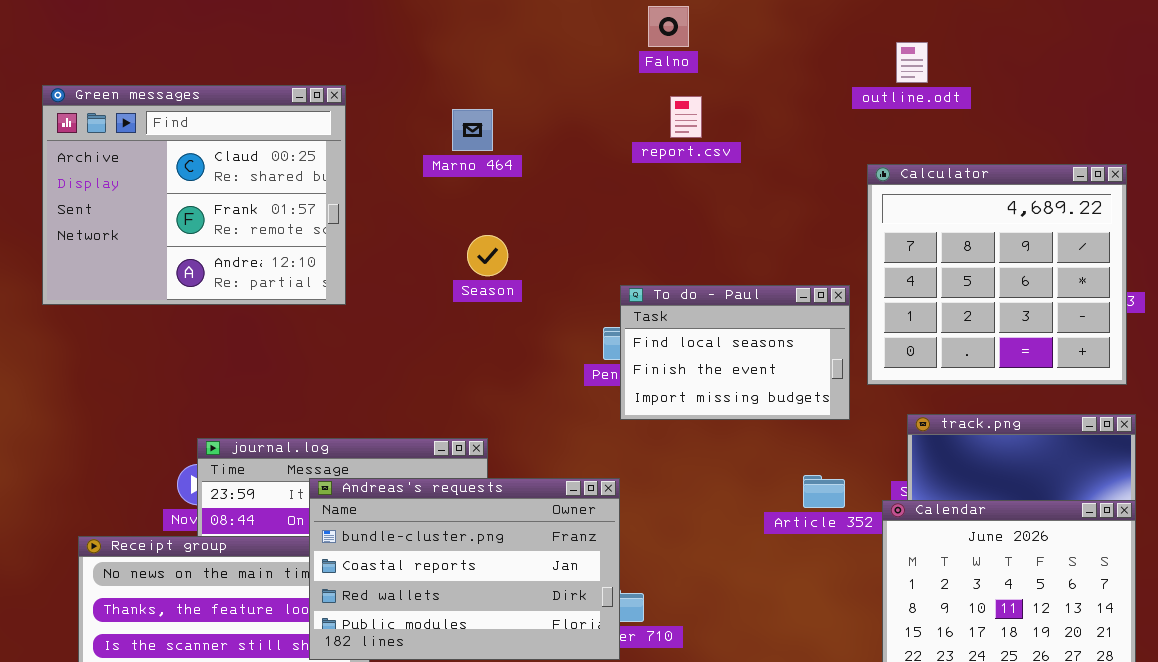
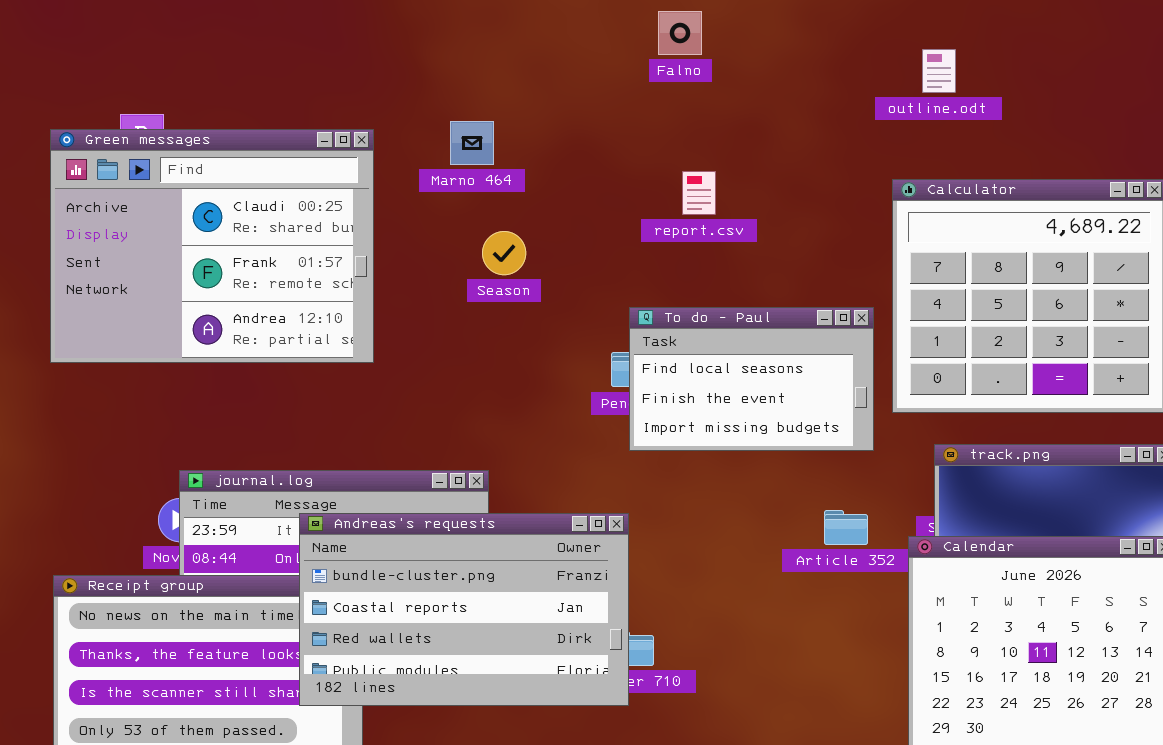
Green messages: [42,85,346,305] -> [50,129,374,363], moved
report.csv: [670,96,702,138] -> [682,171,716,215], moved
Season: [467,235,508,276] -> [482,231,526,275], moved

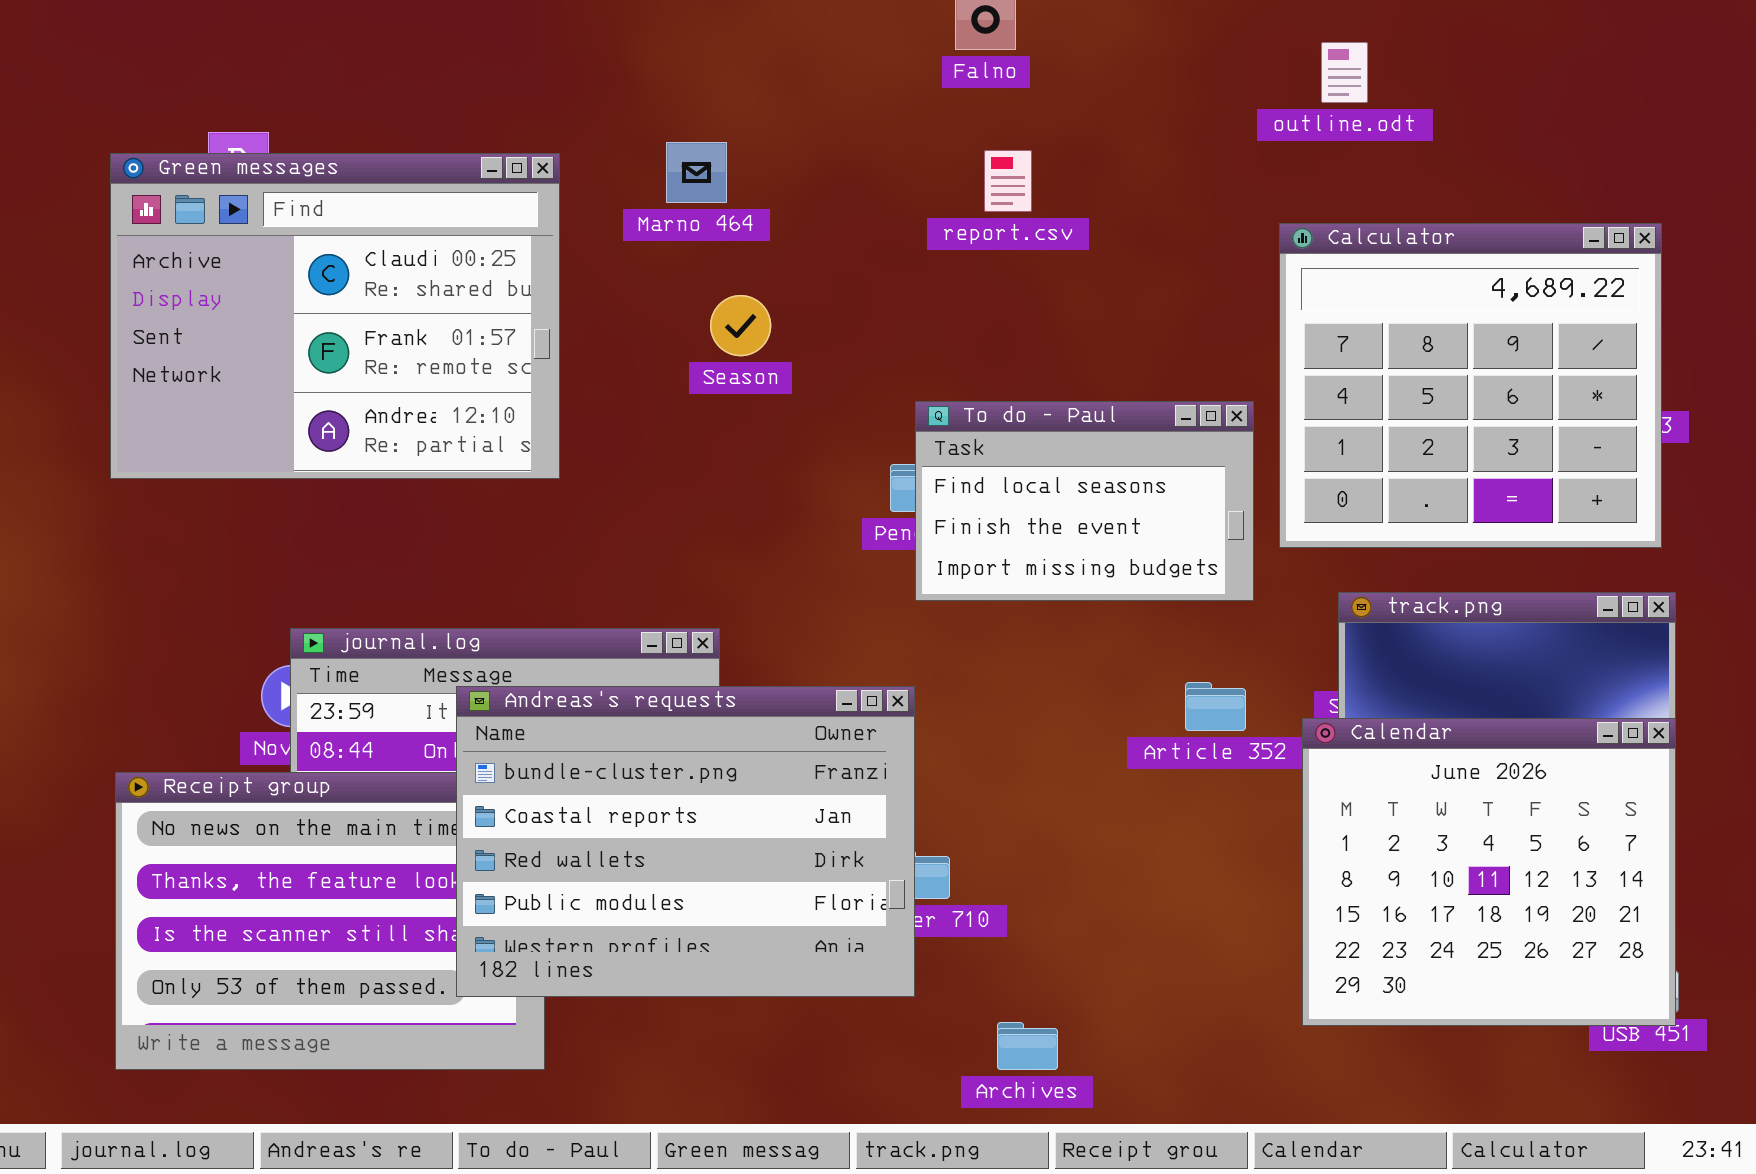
report.csv: [682,171,716,215] -> [984,150,1032,212], moved
Andreas's requests: [299,513,629,706] -> [456,686,915,997], resized

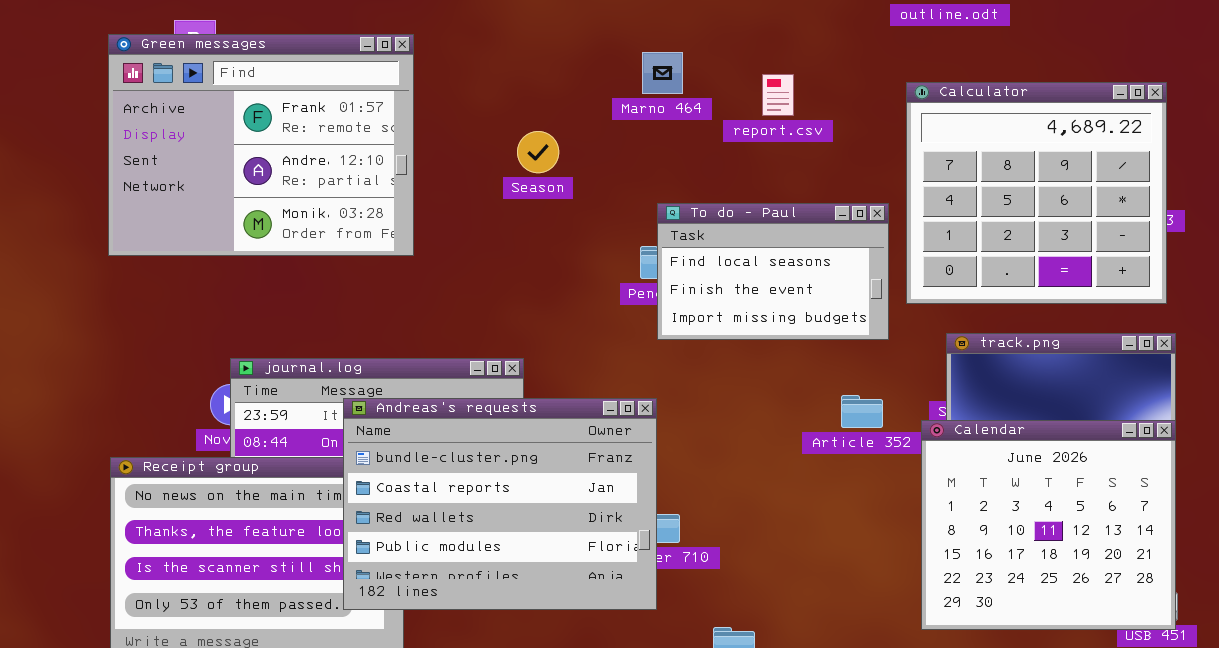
Marno 464: [666,142,727,203] -> [642,52,683,94], moved
report.csv: [984,150,1032,212] -> [762,74,794,116], moved
Green messages: [110,153,560,479] -> [108,34,414,256], scrolled down 1 row

